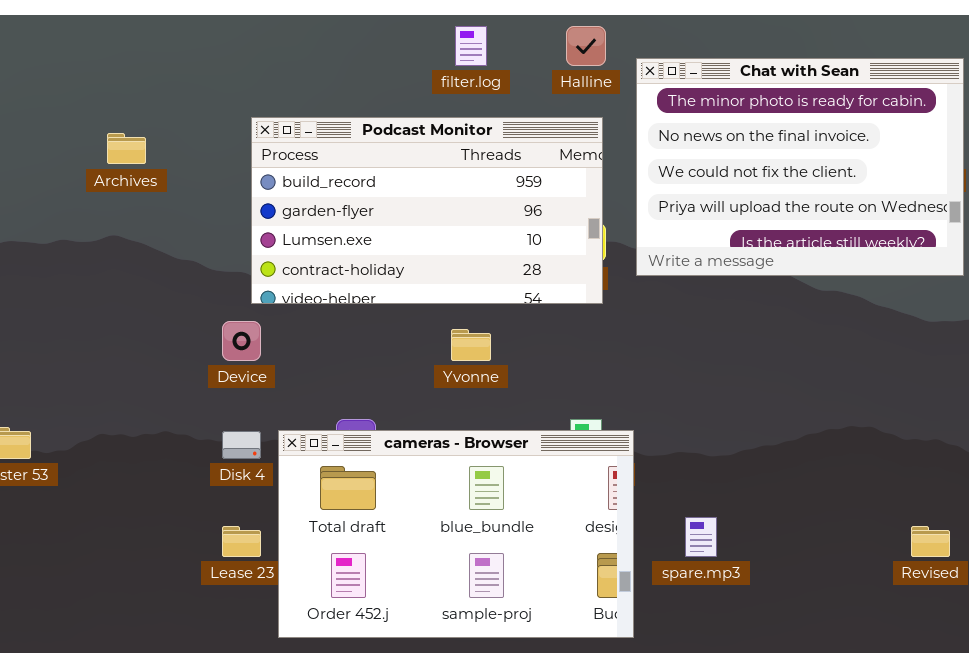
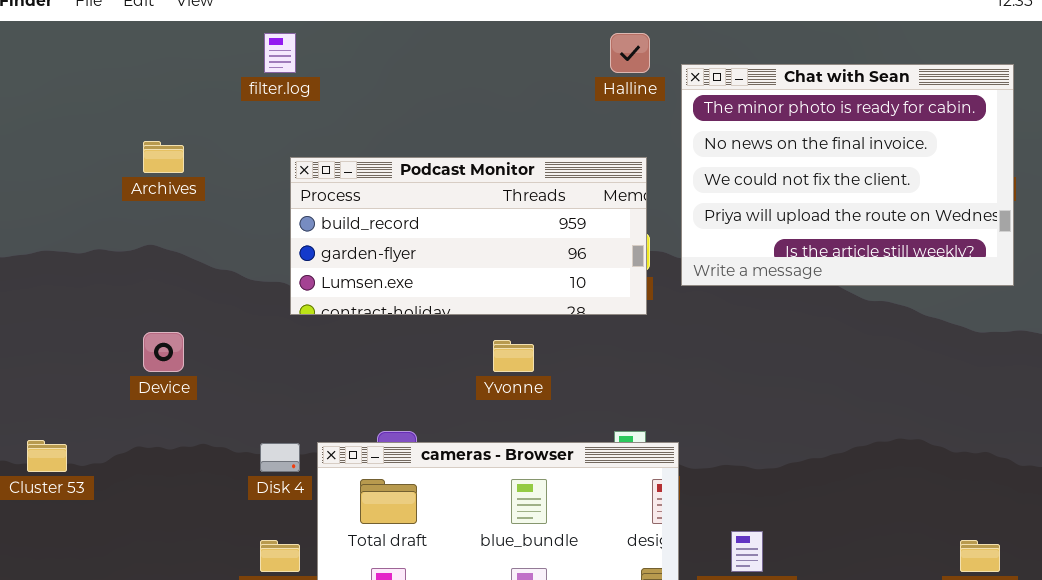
filter.log: [455,26,487,66] -> [264,33,296,73], moved
Podcast Monitor: [251,117,603,304] -> [290,157,647,315], resized
Device: [222,321,261,361] -> [143,332,184,372], moved

